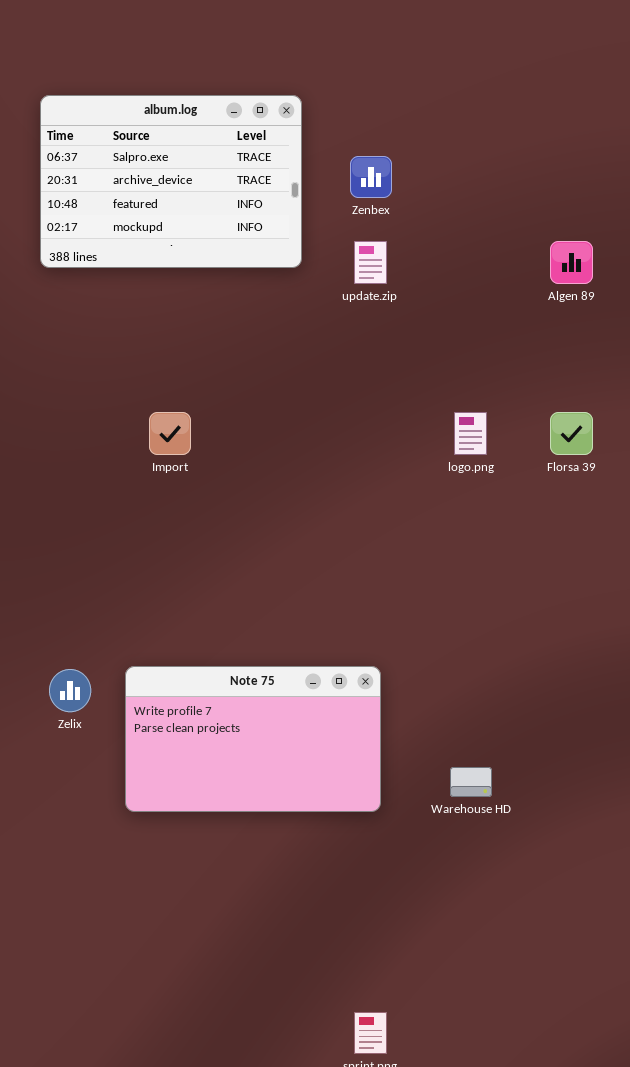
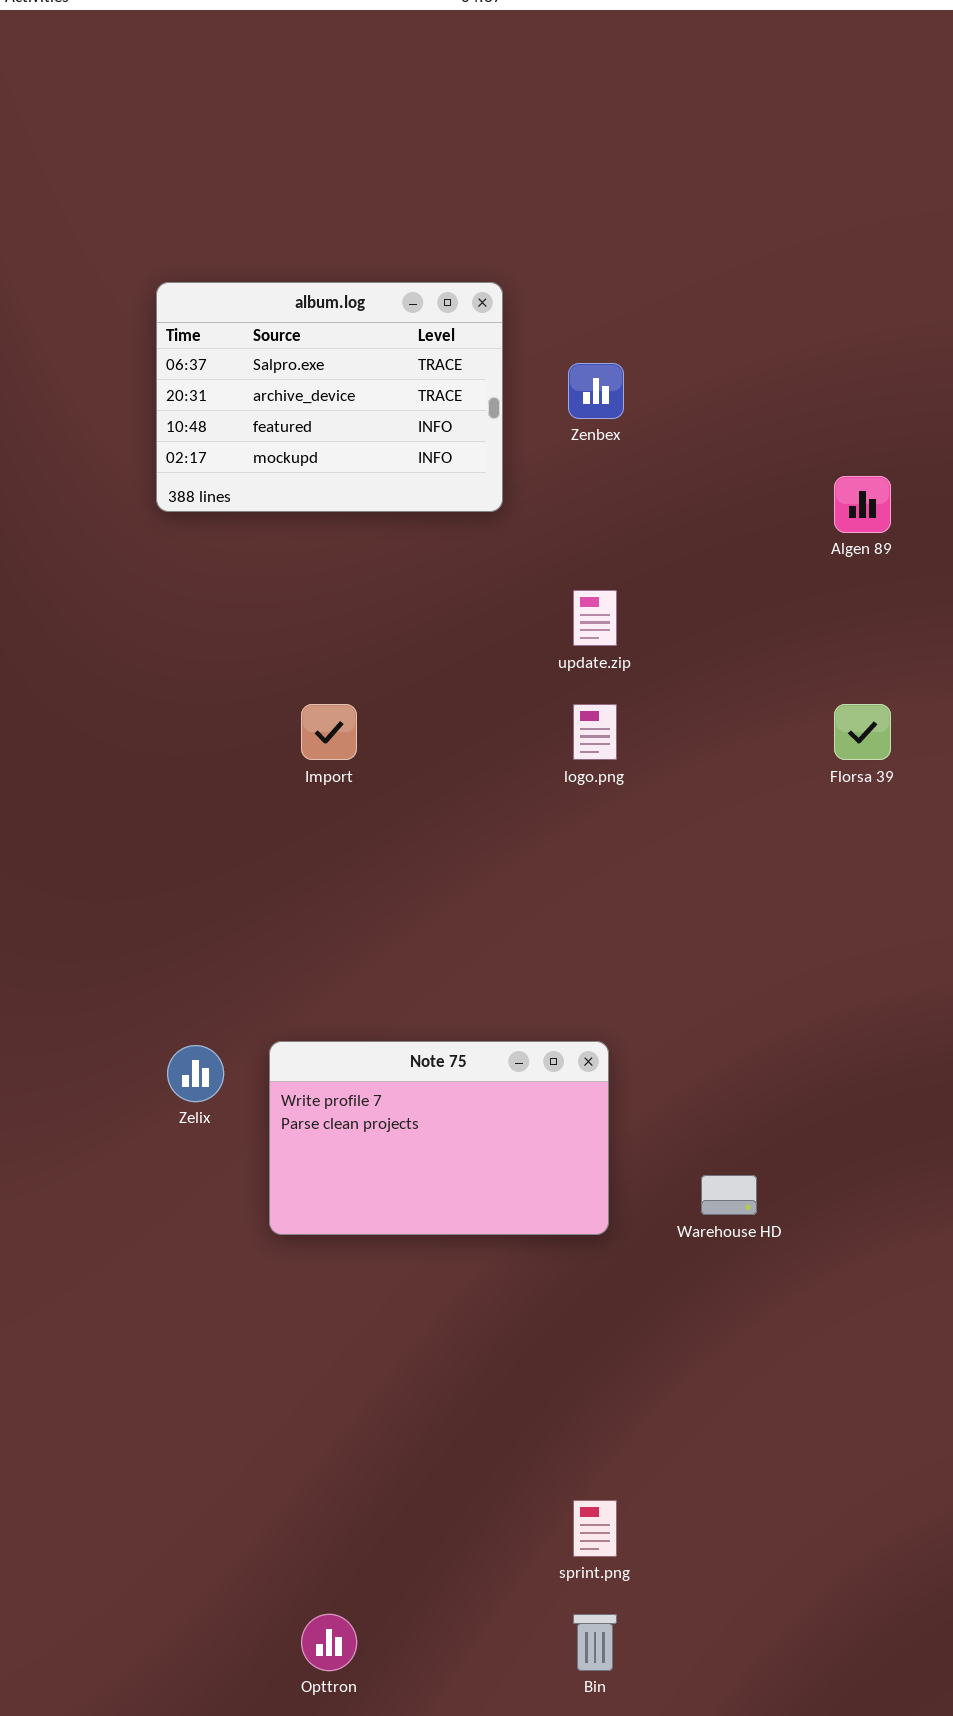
update.zip: [354,241,387,284] -> [573,590,617,646], moved
logo.png: [454,412,487,455] -> [573,704,617,760], moved

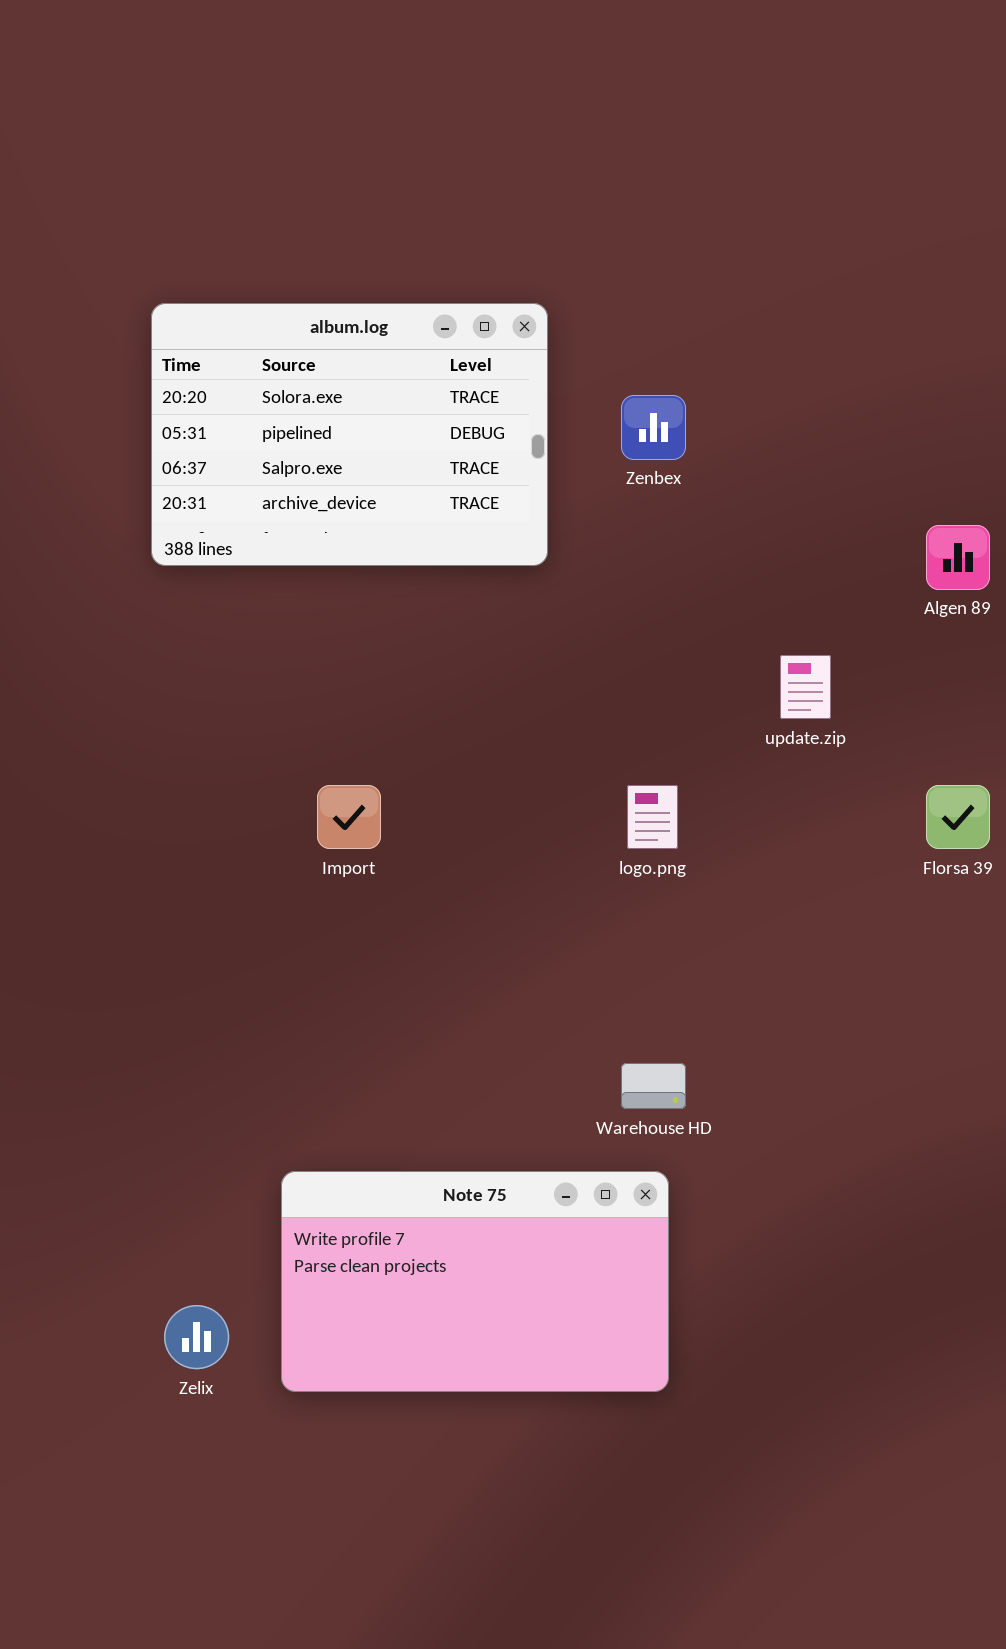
album.log: [156,282,503,512] -> [151,303,548,566], scrolled up 2 rows
update.zip: [573,590,617,646] -> [780,655,831,719], moved
Zelix: [167,1045,224,1102] -> [164,1305,229,1369], moved
Warehouse HD: [701,1175,757,1215] -> [621,1063,686,1109], moved

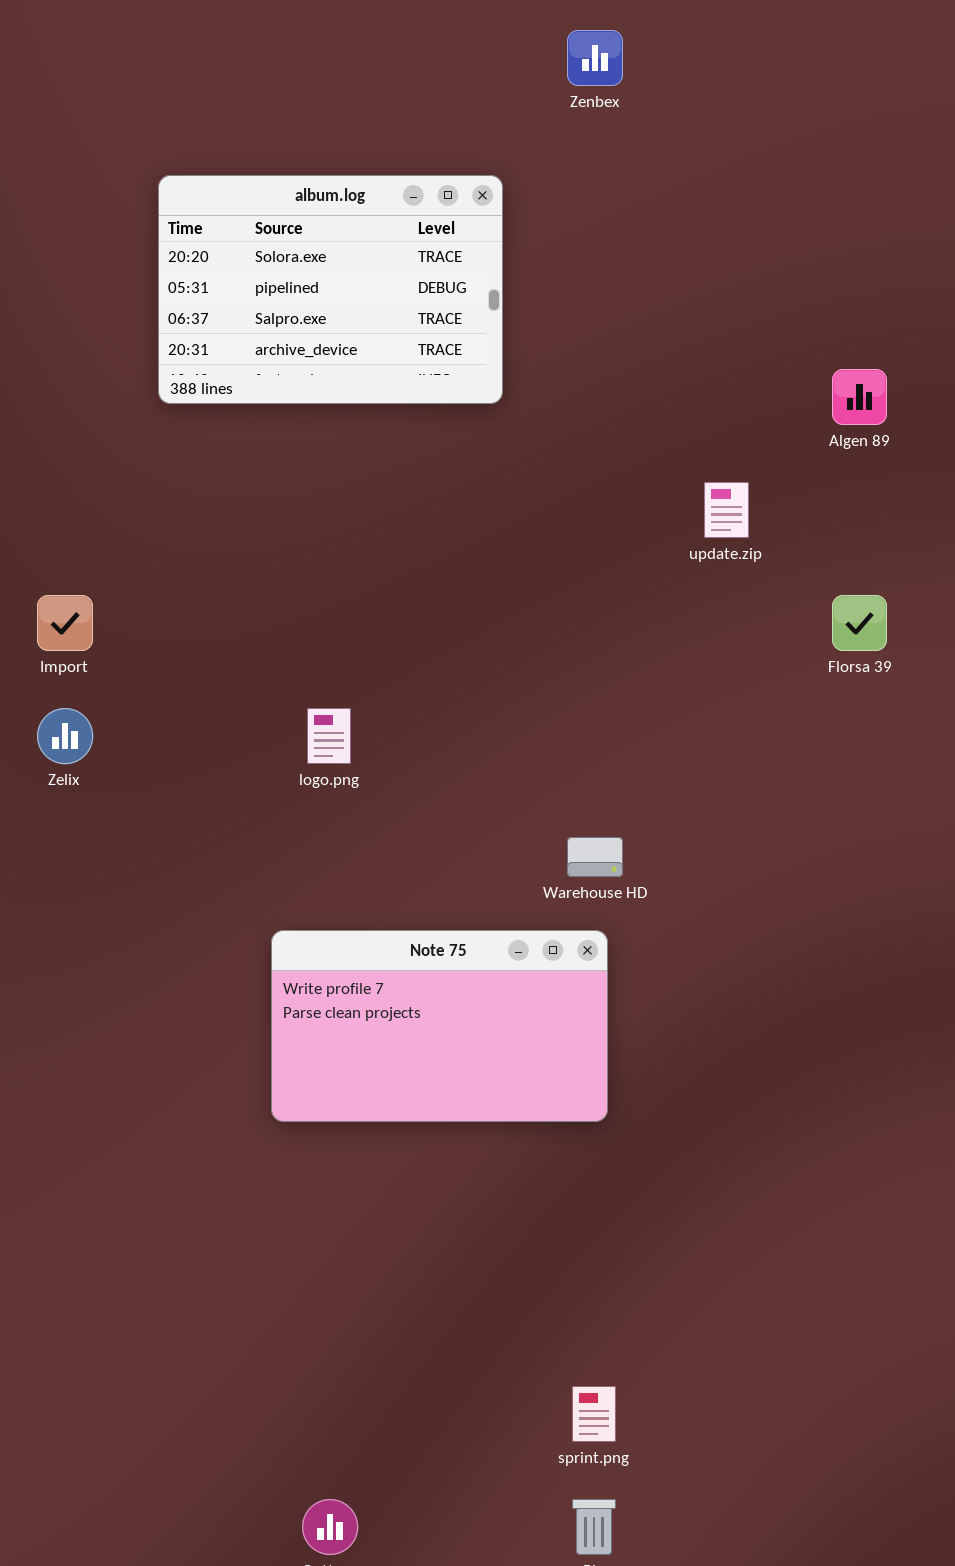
Zenbex: [621,395,686,460] -> [567,30,623,86], moved
Import: [317,785,381,849] -> [37,595,93,651], moved
logo.png: [627,785,678,849] -> [307,708,351,764], moved
Zelix: [164,1305,229,1369] -> [37,708,93,764], moved

